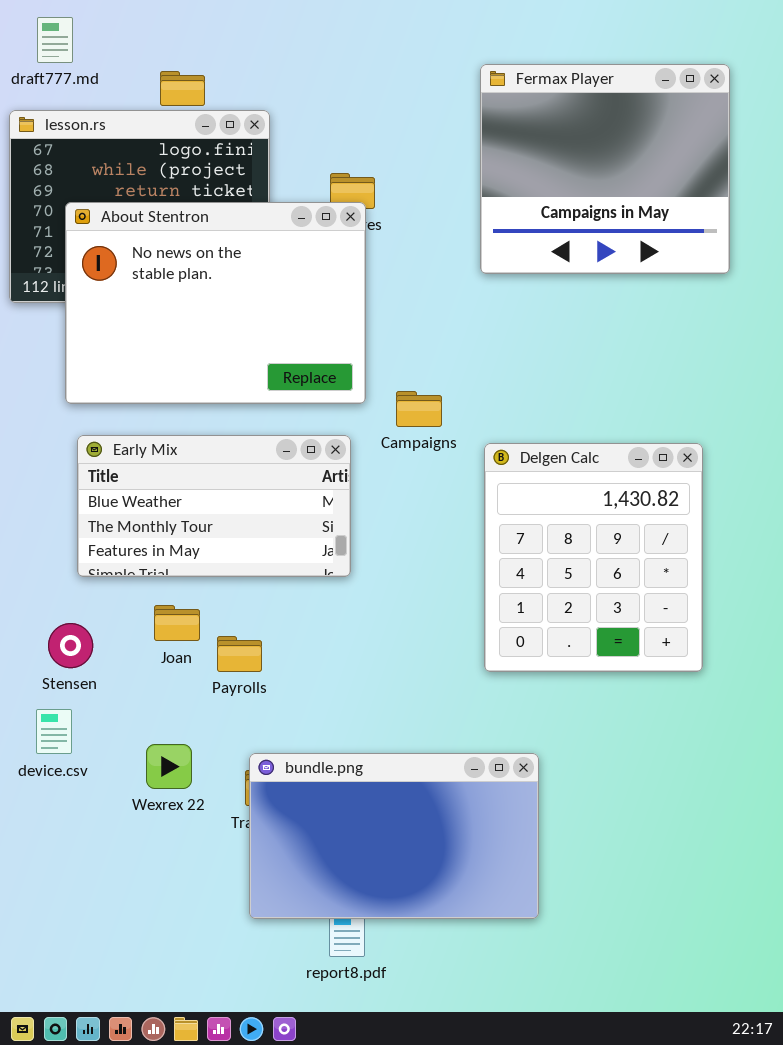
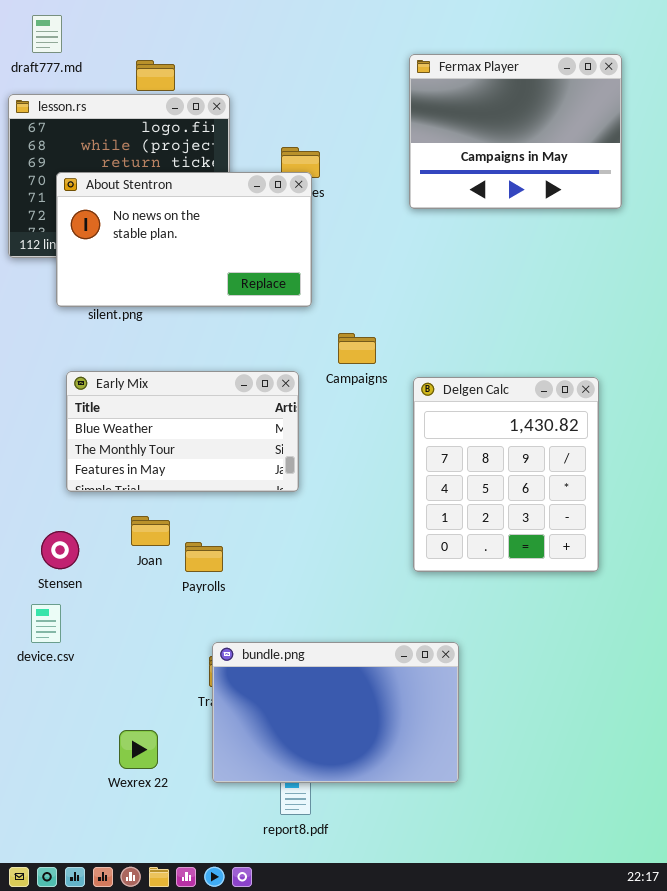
Fermax Player: [480,64,730,274] -> [409,54,622,209], resized
About Stentron: [65,202,366,404] -> [56,172,312,307], resized
Wexrex 22: [146,744,192,789] -> [119,730,158,769], moved

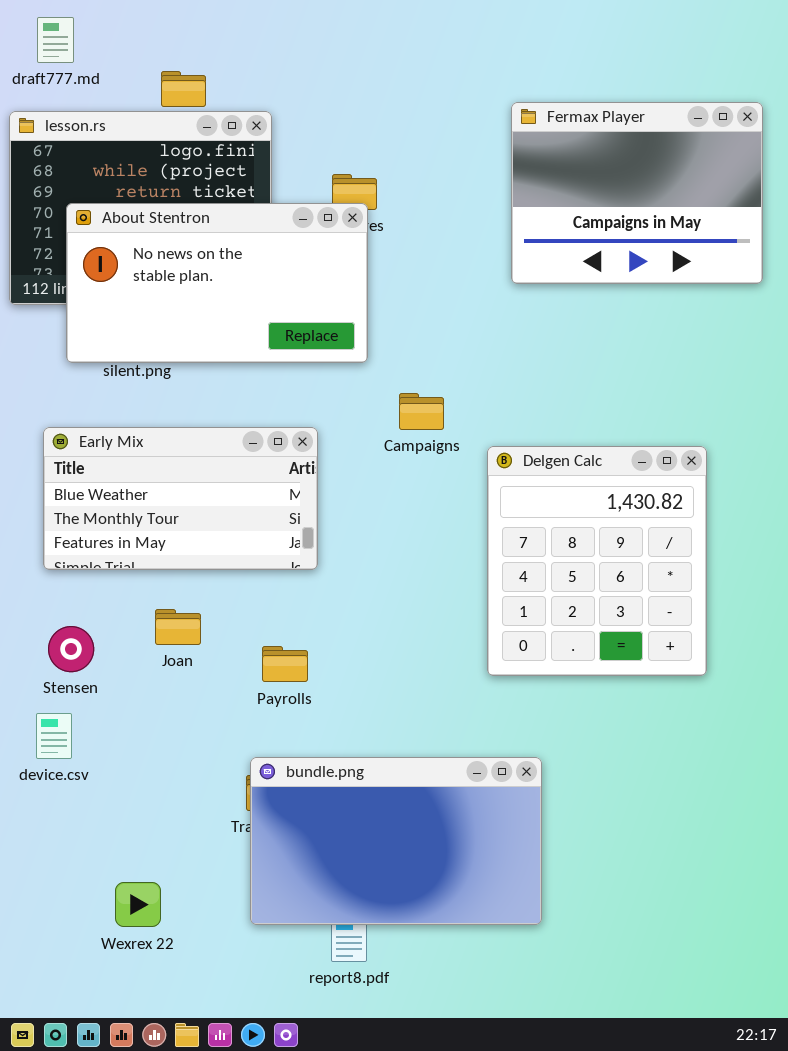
Fermax Player: [409,54,622,209] -> [511,102,763,284], moved
Early Mix: [66,371,299,492] -> [43,427,318,570], moved
Payrolls: [185,542,223,572] -> [262,646,308,682], moved
Wexrex 22: [119,730,158,769] -> [115,882,161,927], moved

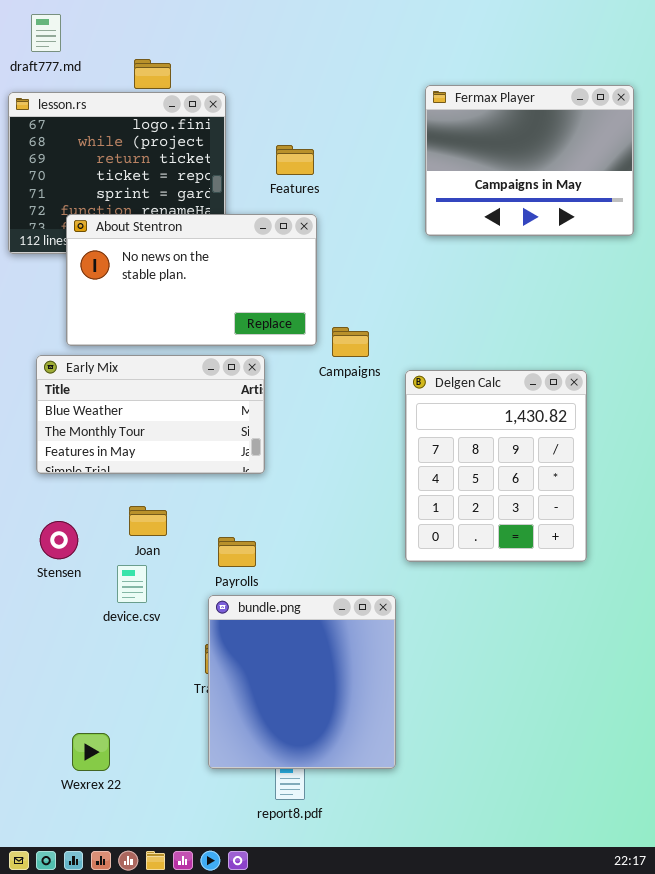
About Stentron: [66,203,368,363] -> [66,214,317,346], moved
device.csv: [36,713,72,759] -> [117,565,147,603], moved
bundle.png: [250,757,542,925] -> [208,595,396,769], resized
Wexrex 22: [115,882,161,927] -> [72,733,110,771], moved

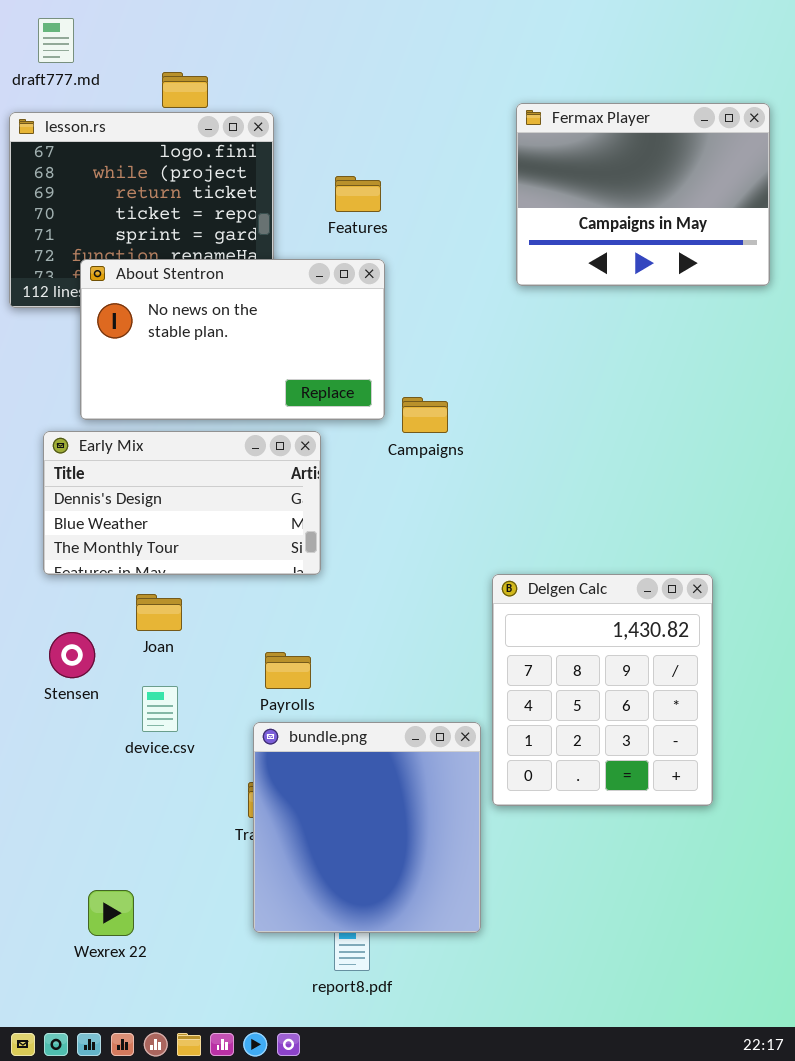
Early Mix: [36,355,265,474] -> [43,431,321,575], scrolled up 1 row
Delgen Calc: [405,370,587,562] -> [492,574,713,806], moved
Joan: [129,506,167,536] -> [136,594,182,631], moved

